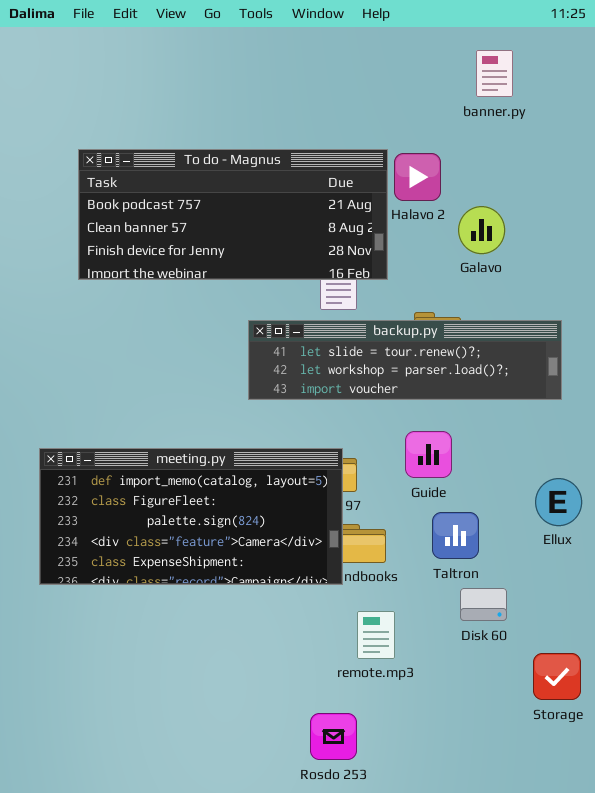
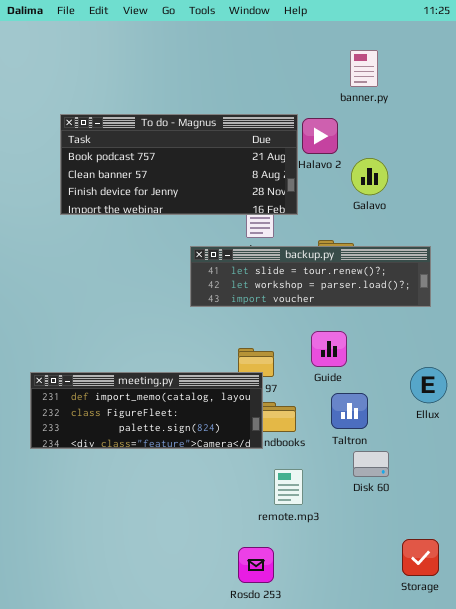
banner.py: [476,50,513,97] -> [350,50,378,87], moved
meeting.py: [39,448,343,585] -> [30,372,263,449], resized
Storage: [533,653,581,700] -> [402,539,439,576], moved

